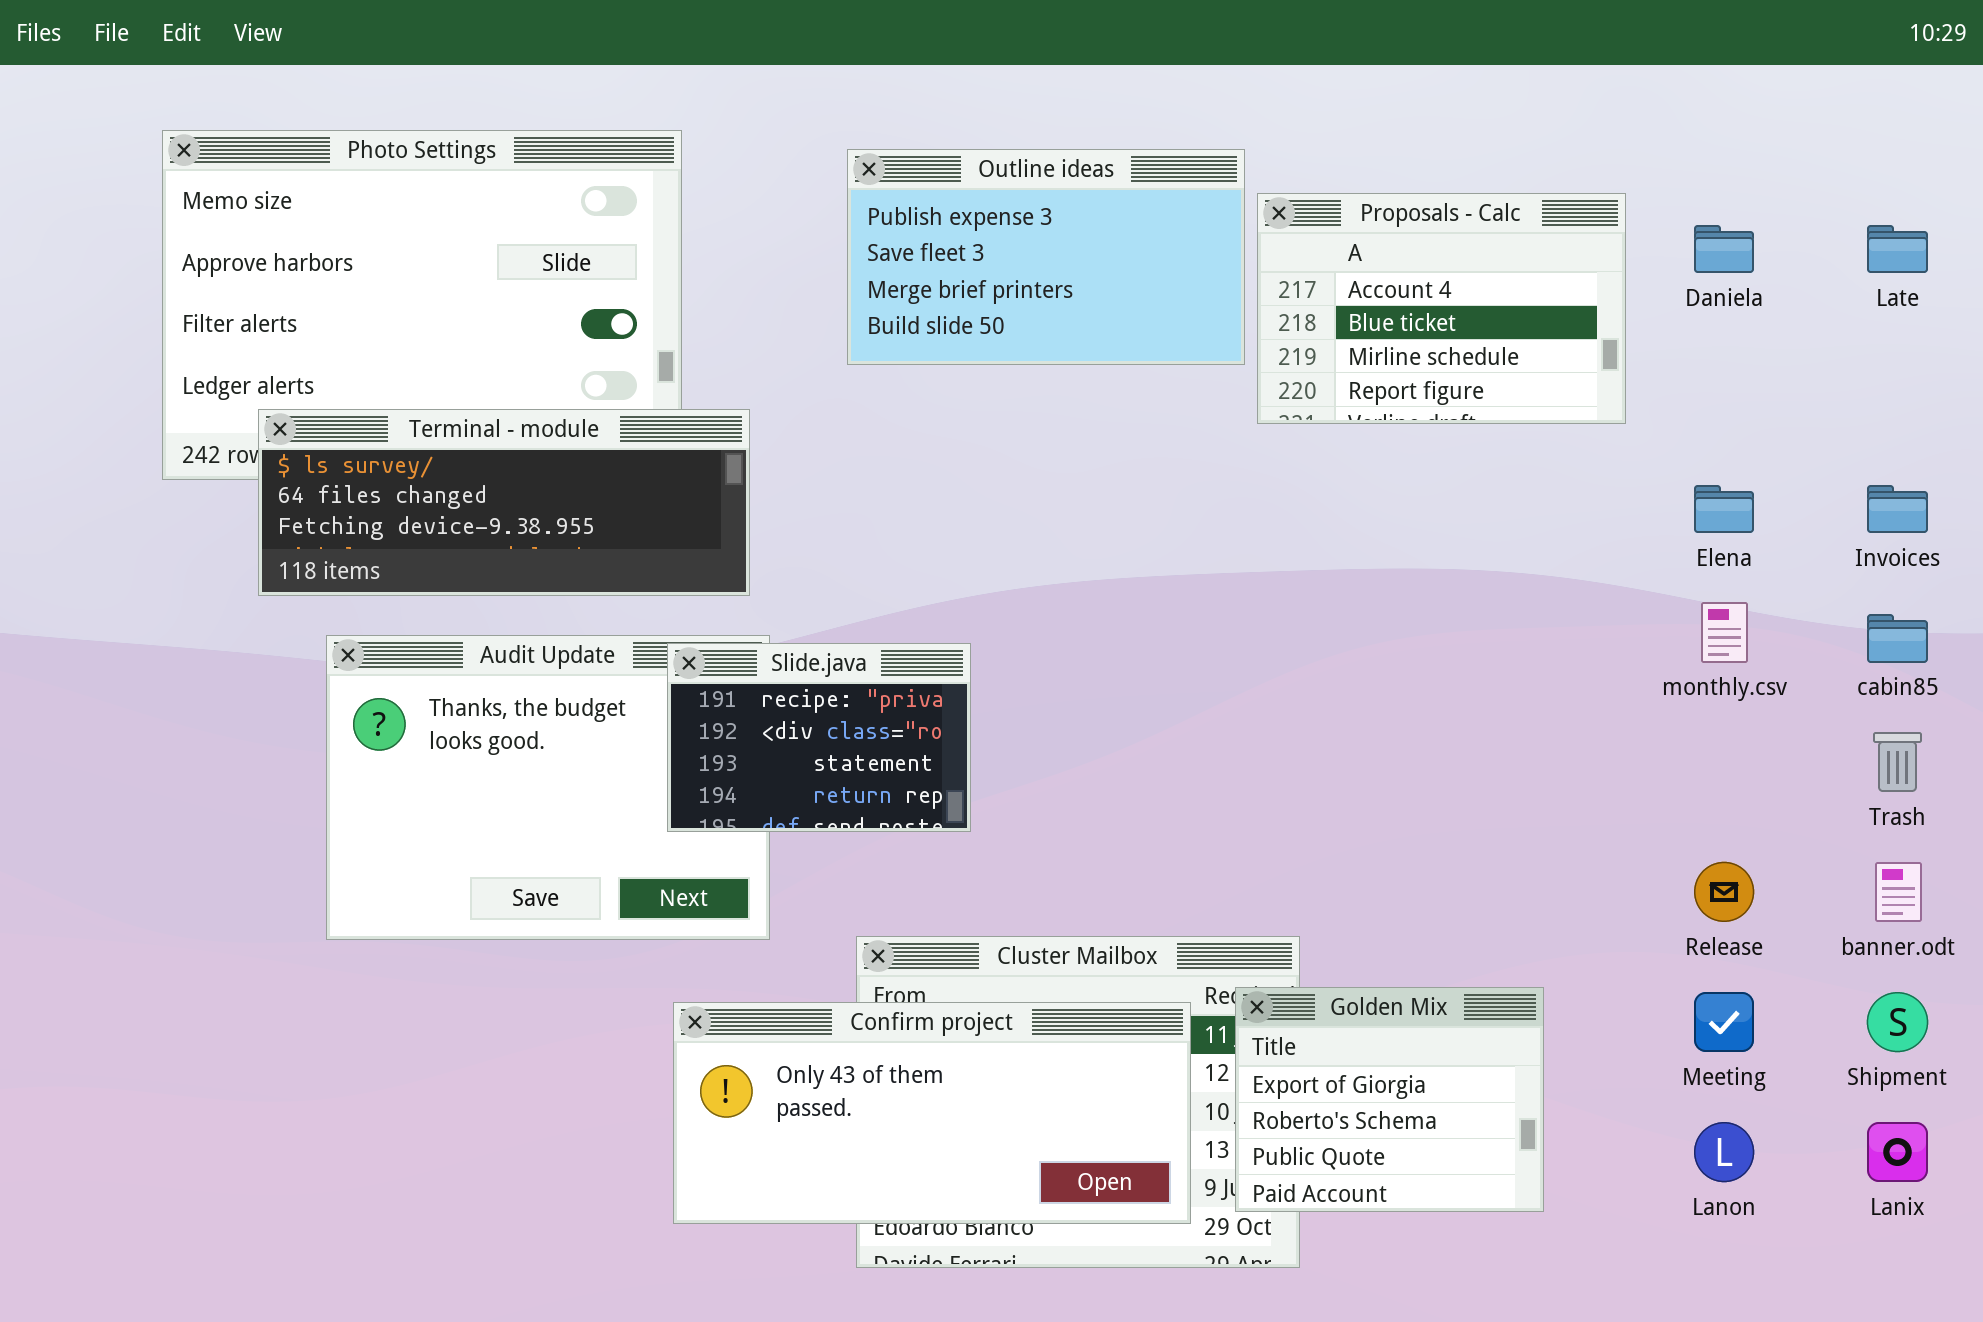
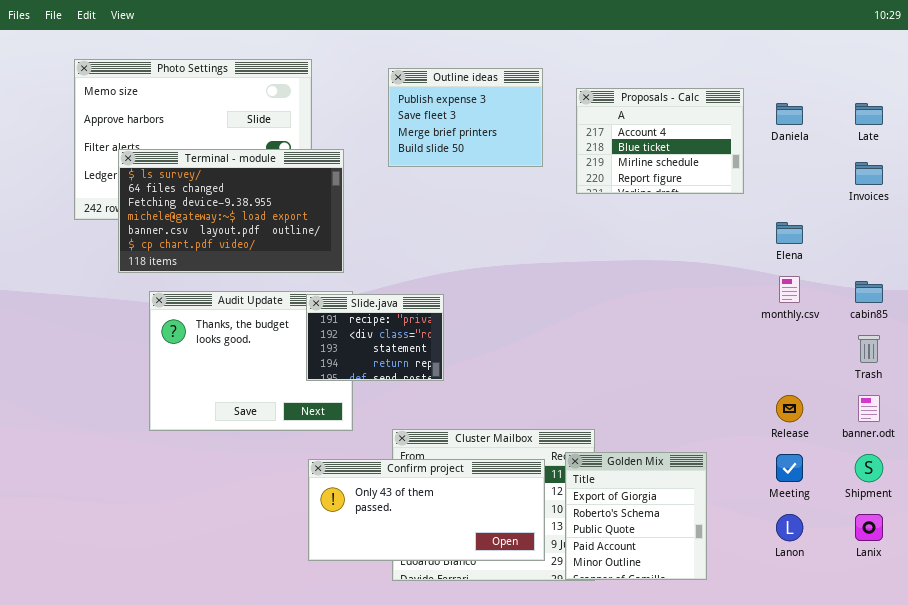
Outline ideas: [847,149,1245,365] -> [388,68,543,167], resized
Terminal - module: [258,409,750,596] -> [118,149,344,273], resized
Invoices: [1867,485,1928,533] -> [855,162,883,185], moved
Golden Mix: [1235,987,1544,1212] -> [565,452,707,580], resized

